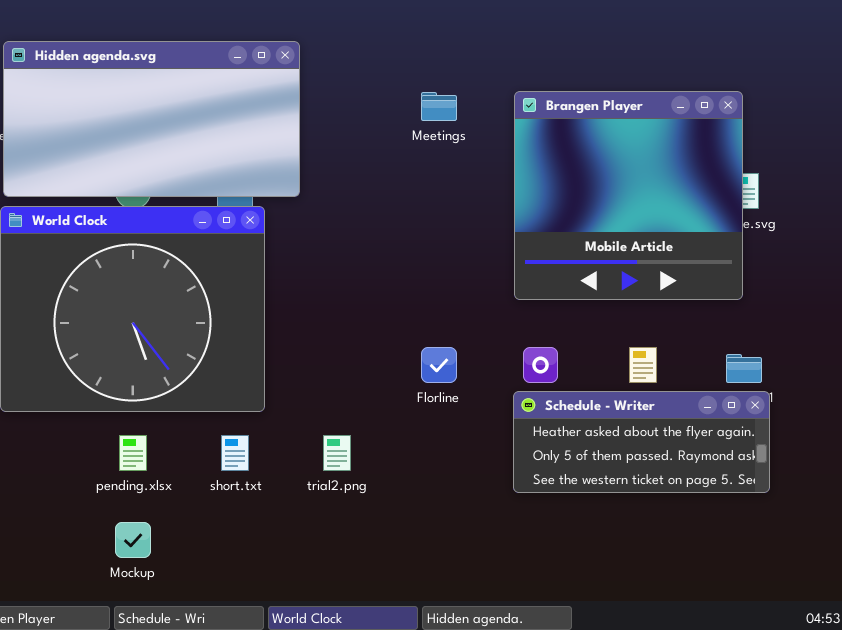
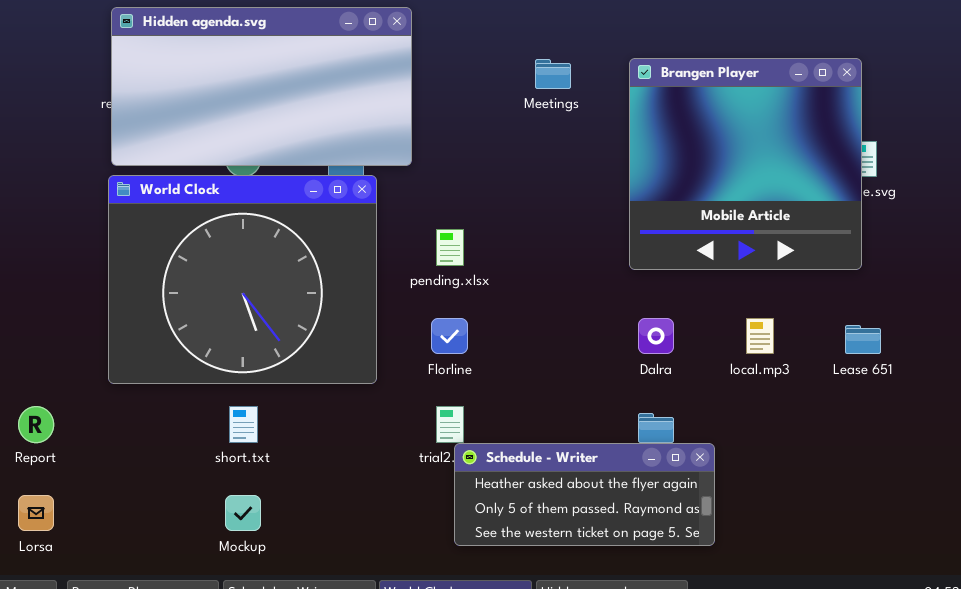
Florline: [421,347,457,383] -> [431,318,468,354], moved
Schedule - Writer: [513,391,770,493] -> [454,443,715,546], moved
pending.xlsx: [119,435,147,471] -> [436,229,464,266], moved
short.txt: [221,435,249,471] -> [229,406,258,443], moved

